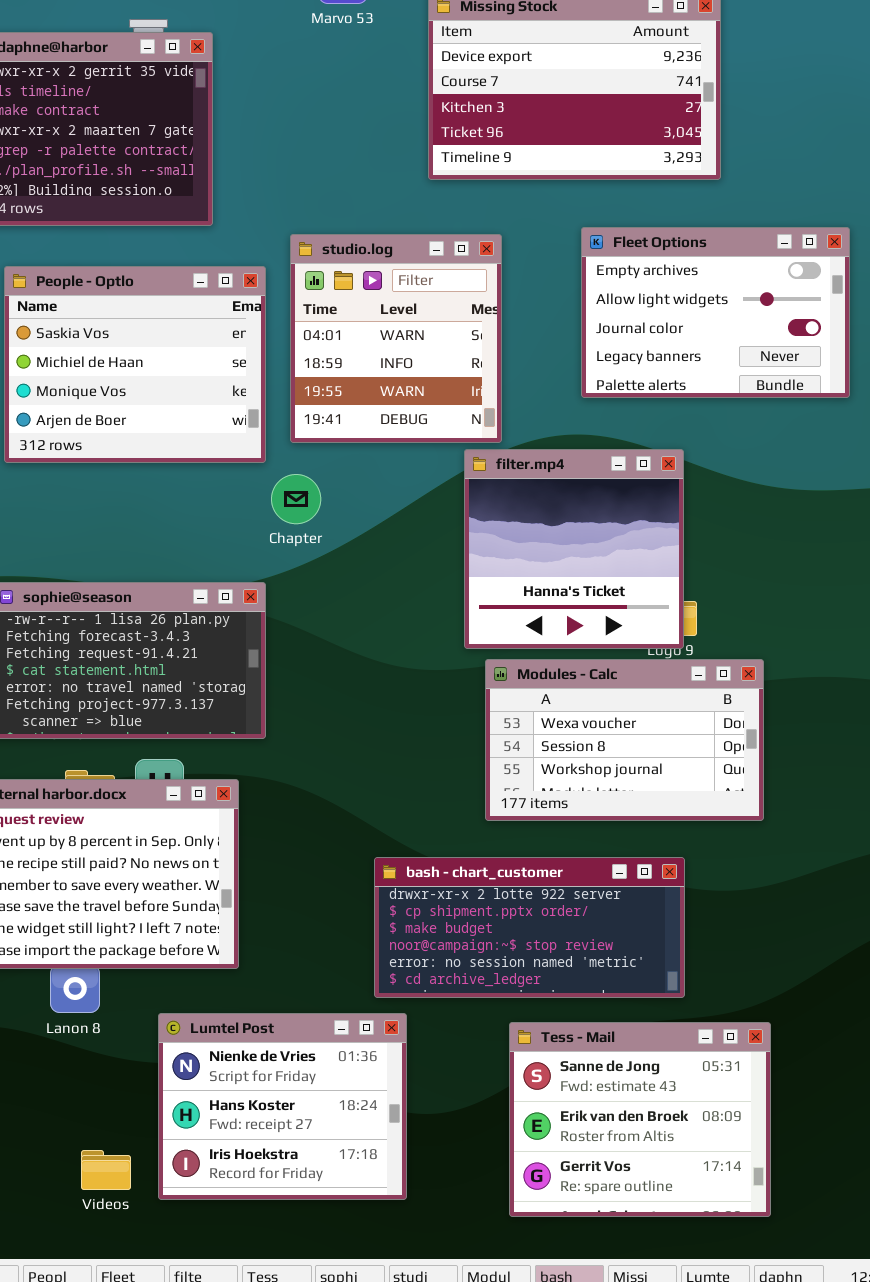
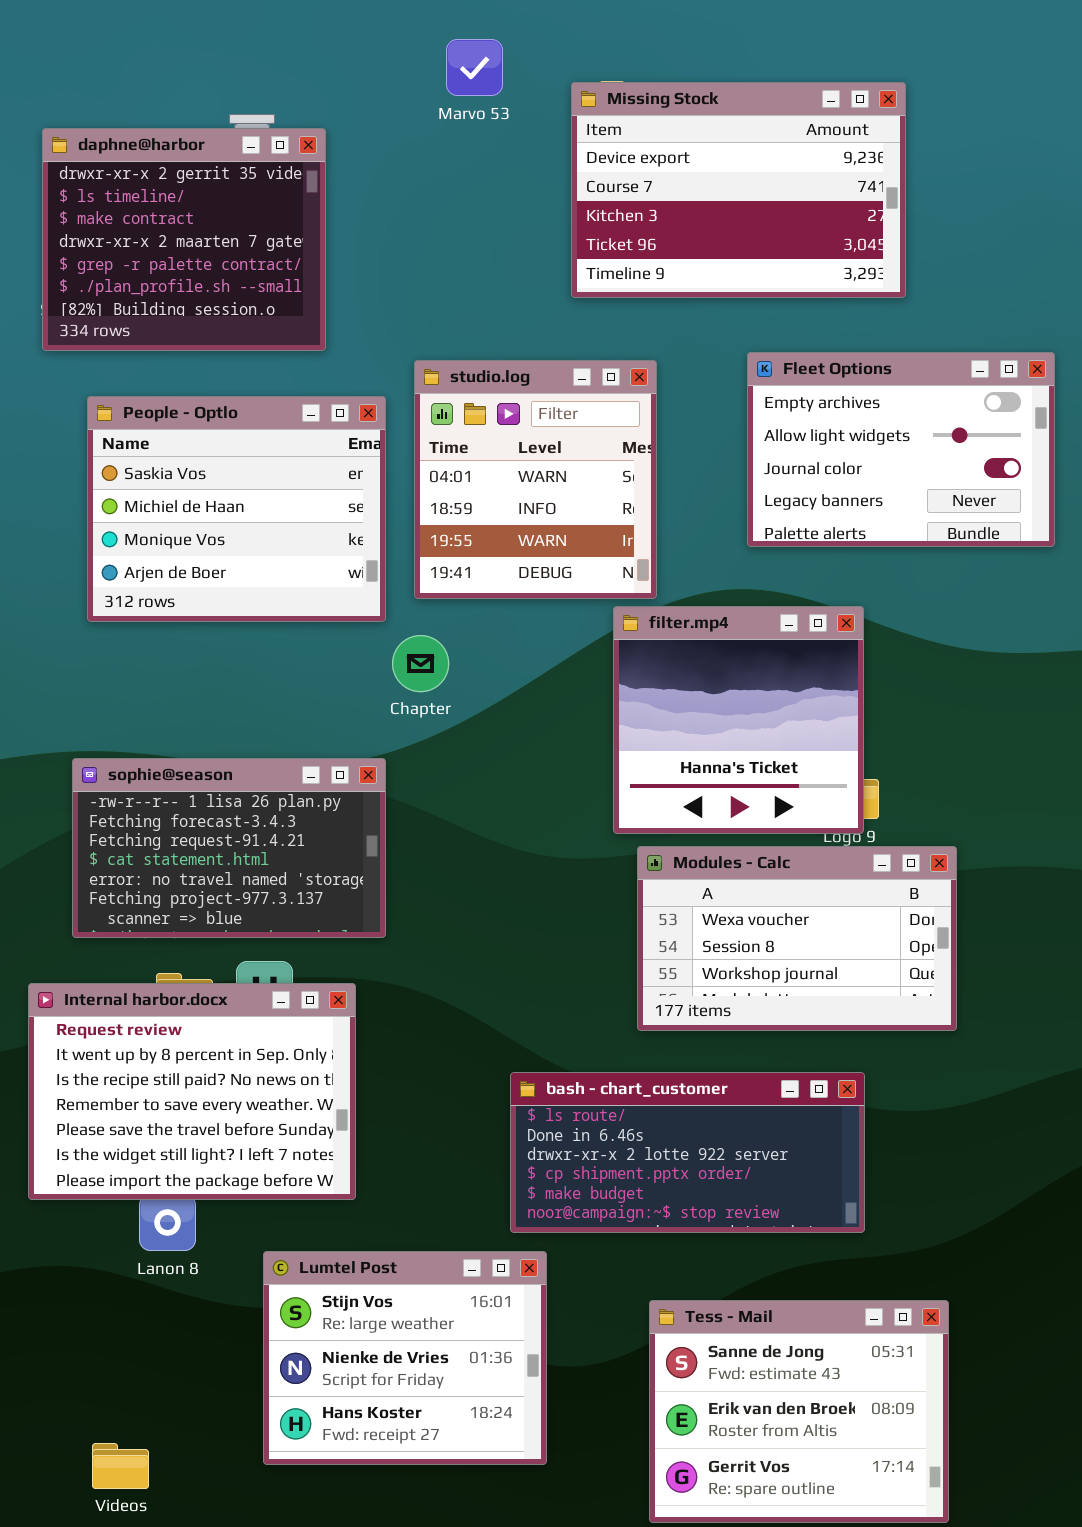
bash - chart_customer: [374,857,685,998] -> [510,1072,865,1233], scrolled up 2 rows
Lumtel Post: [158,1013,407,1200] -> [263,1251,547,1465], scrolled up 1 row
Tess - Mail: [509,1022,771,1217] -> [649,1300,949,1523], moved
Videos: [81,1150,131,1190] -> [92,1443,149,1489], moved

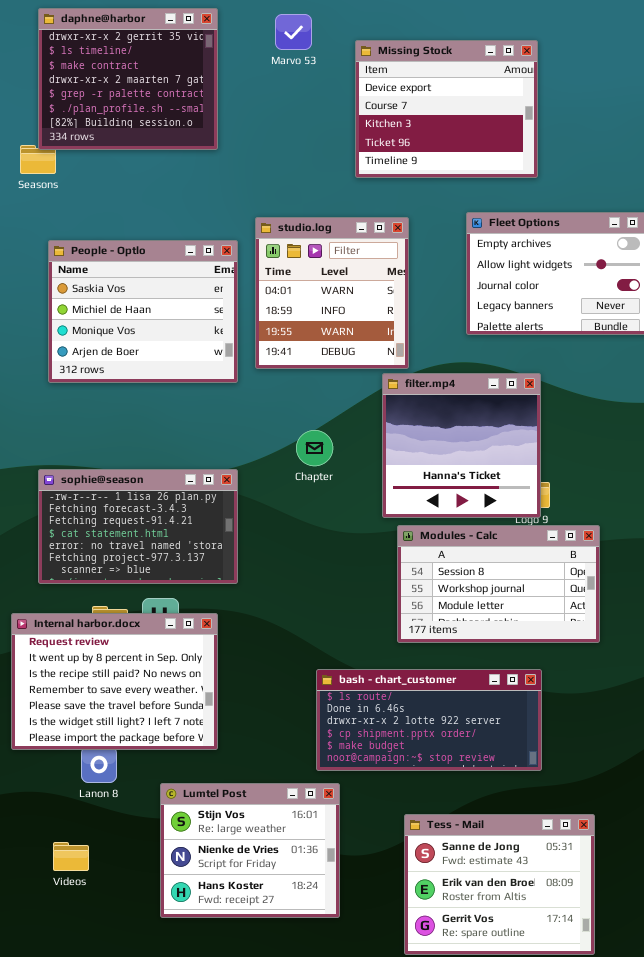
Missing Stock: [571,82,906,298] -> [355,40,538,178], resized
daphne@harbor: [42,128,326,351] -> [38,8,218,150], moved
Chapter: [392,635,449,692] -> [296,430,333,466], moved
Modules - Calc: [637,846,957,1031] -> [397,525,600,643], scrolled down 1 row
Videos: [92,1443,149,1489] -> [53,842,89,871], moved

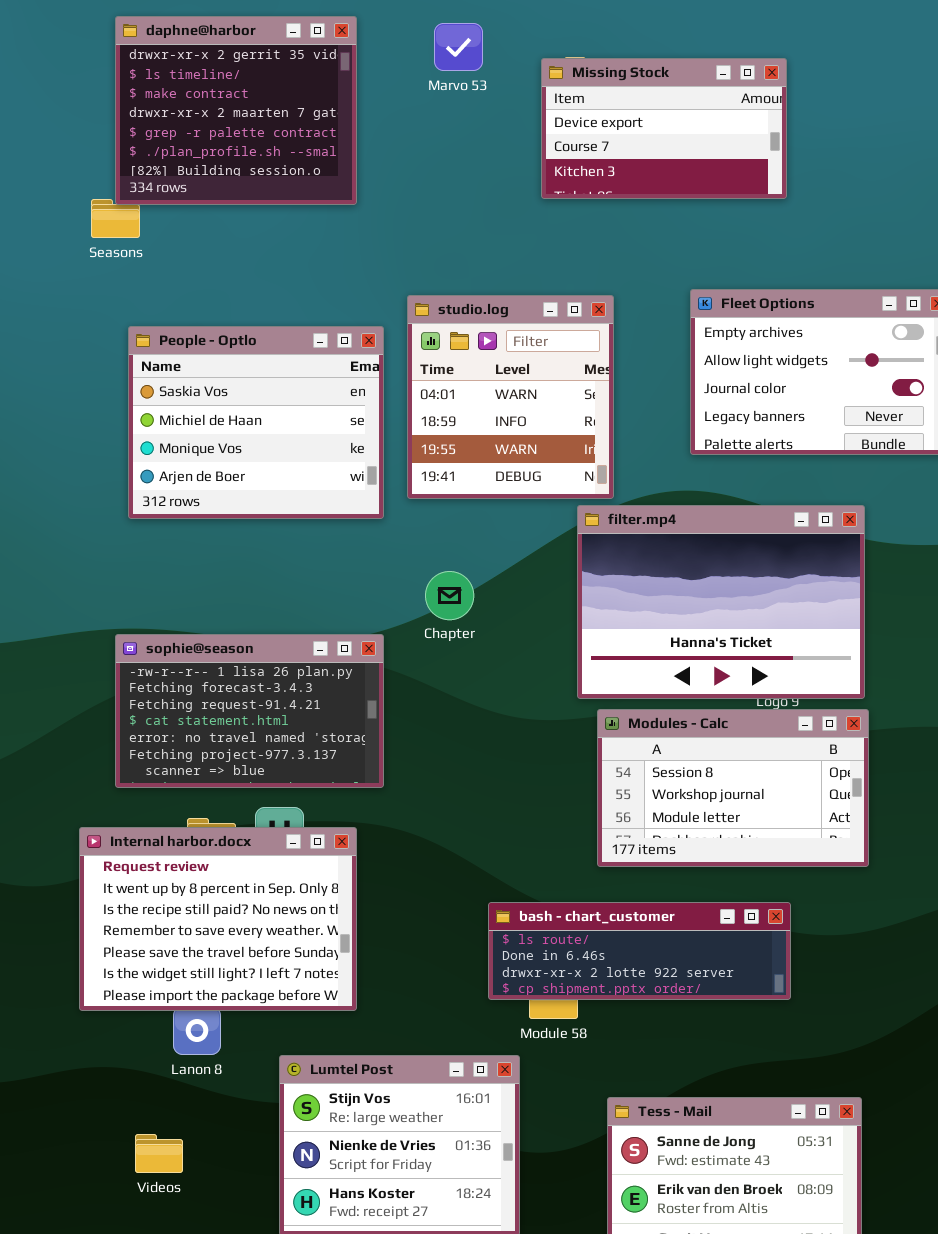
Missing Stock: [355,40,538,178] -> [541,58,787,199], resized
filter.mp4: [382,373,541,518] -> [577,505,865,699], resized
Chapter: [296,430,333,466] -> [425,571,474,620], moved
bash - chart_customer: [316,669,542,771] -> [488,902,791,1000], resized

